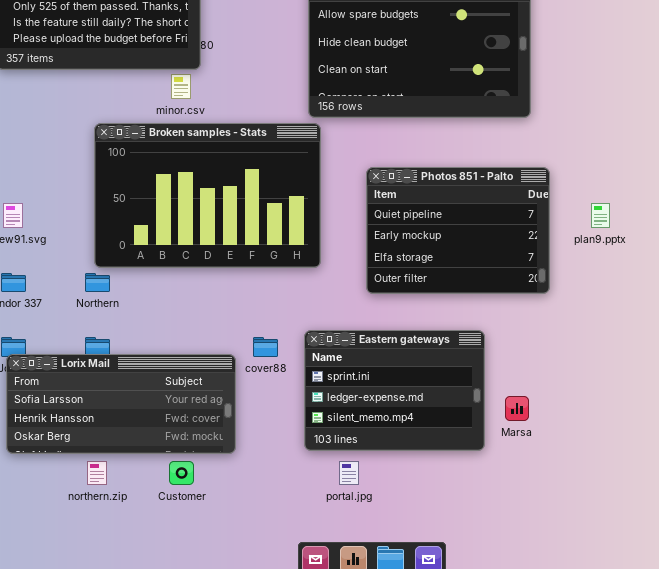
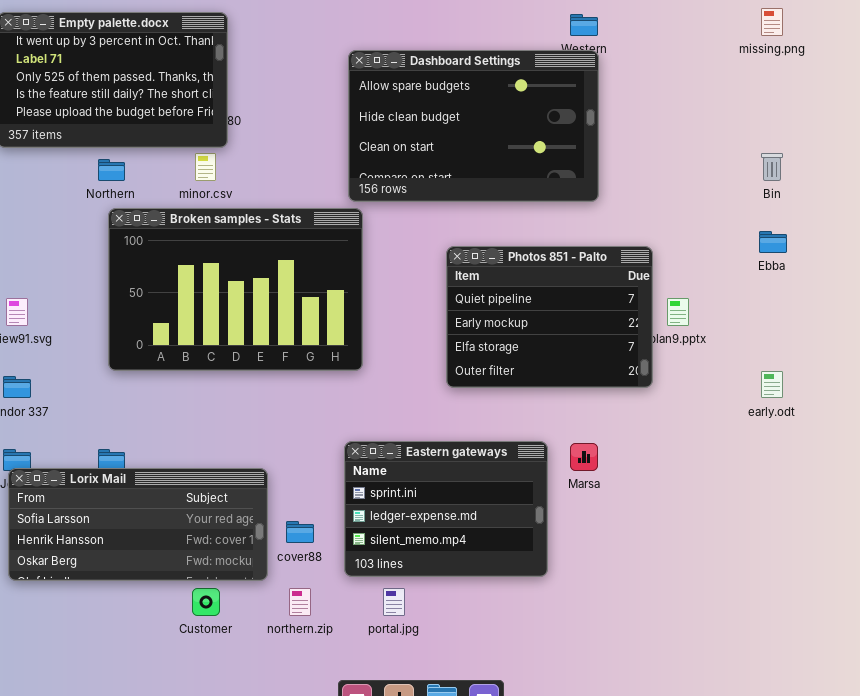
Photos 851 - Palto: [366,167,550,294] -> [446,246,653,388], moved
Northern: [85,273,110,292] -> [98,159,125,181], moved
cover88: [253,337,278,357] -> [286,521,314,543], moved
Marsa: [505,396,529,421] -> [570,443,598,471], moved
northern.zip: [87,461,107,485] -> [289,588,311,616], moved

